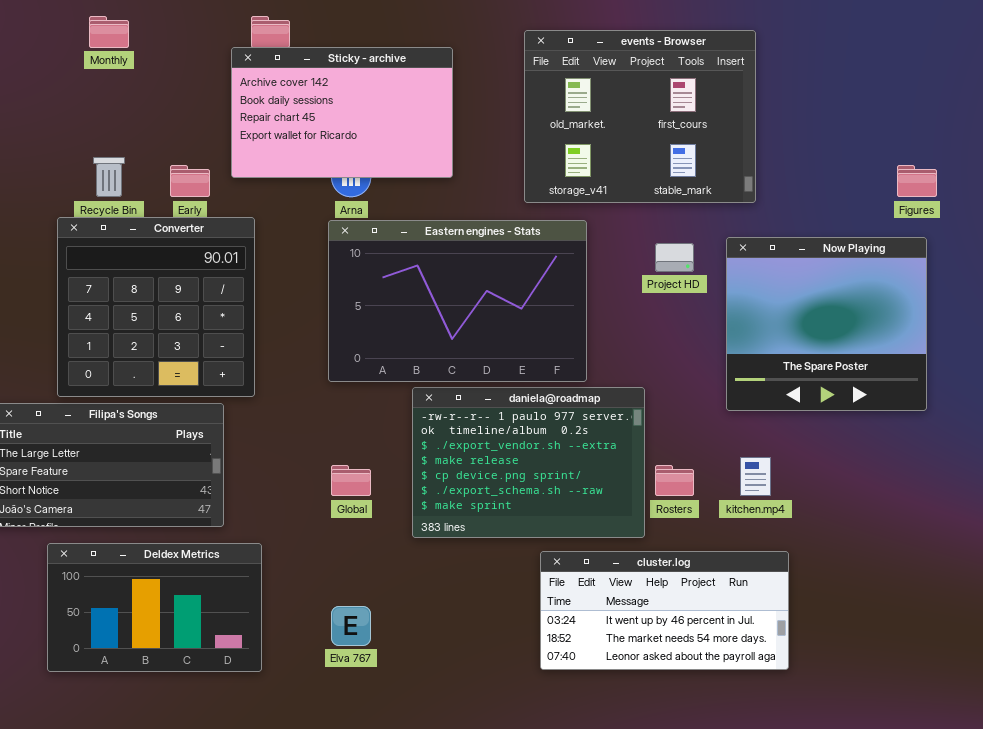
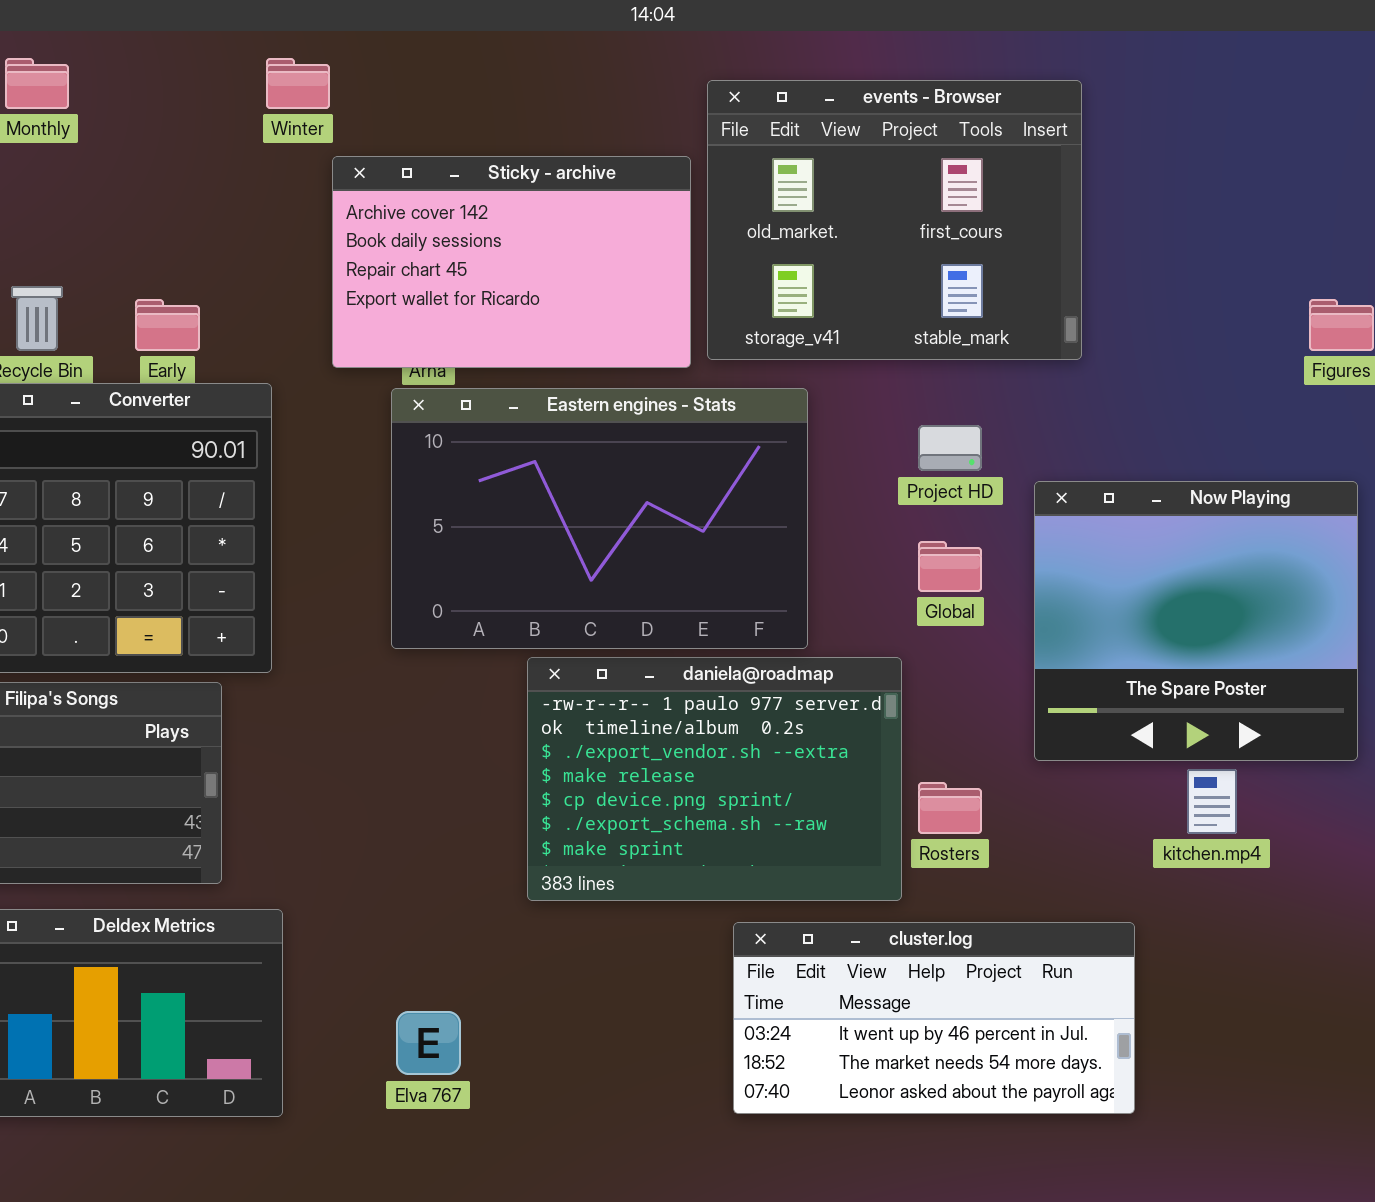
Sticky - archive: [231,47,453,178] -> [332,156,691,368], moved
Now Playing: [726,237,927,411] -> [1034,481,1358,761], moved
kitchen.mp4: [740,457,771,496] -> [1187,769,1237,834], moved
Global: [331,465,371,496] -> [918,541,982,592], moved

